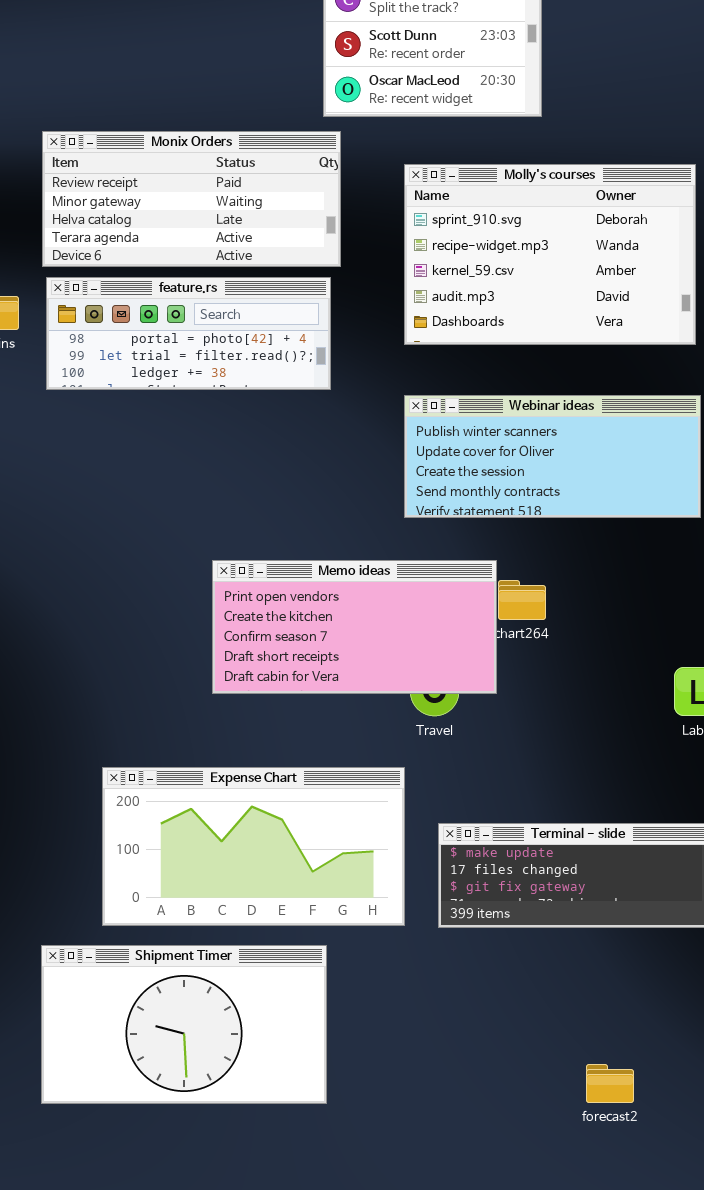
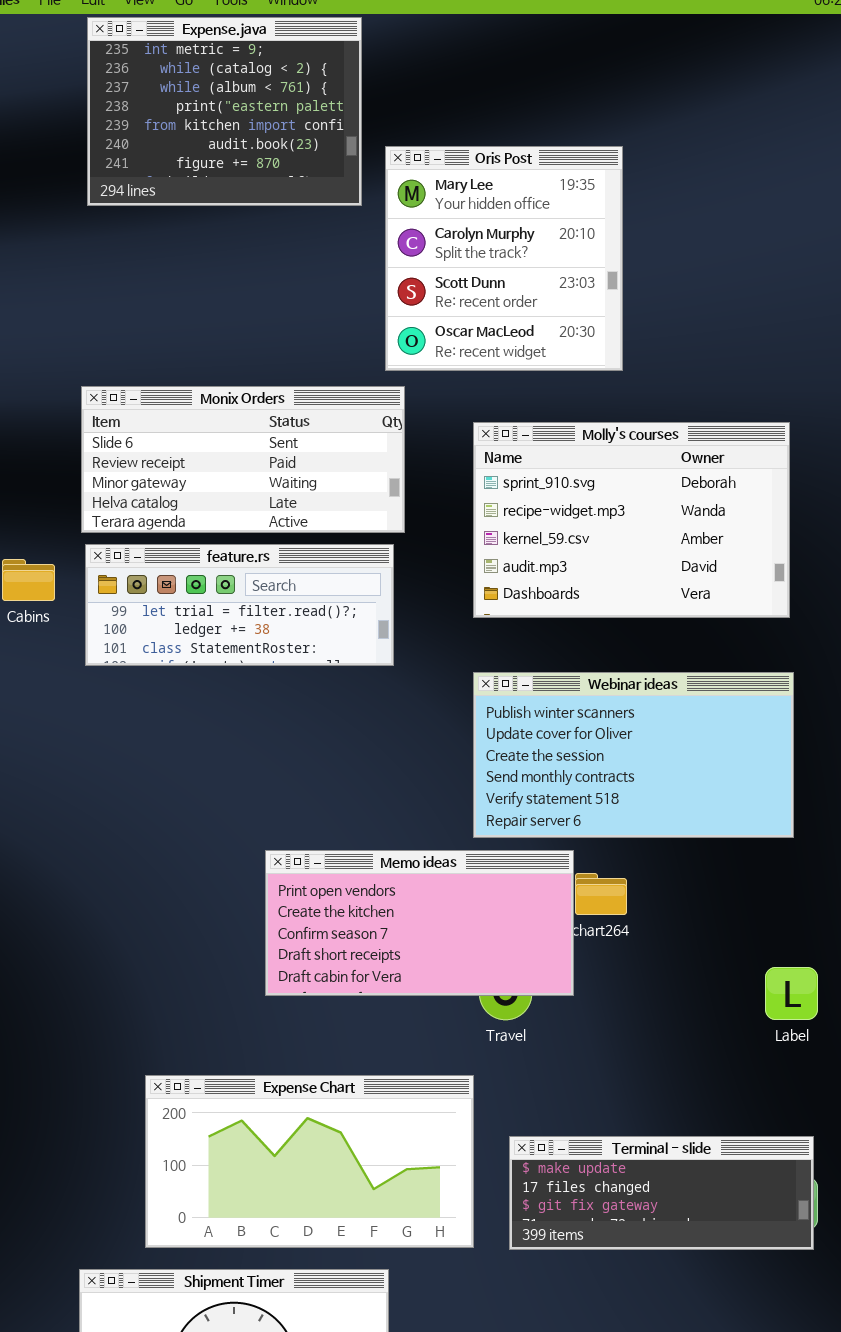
Monix Orders: [42,131,341,267] -> [81,386,405,533], scrolled up 1 row
feature.rs: [46,277,331,390] -> [85,544,394,666], scrolled down 1 row
Webinar ideas: [404,395,701,518] -> [473,672,794,838], resized

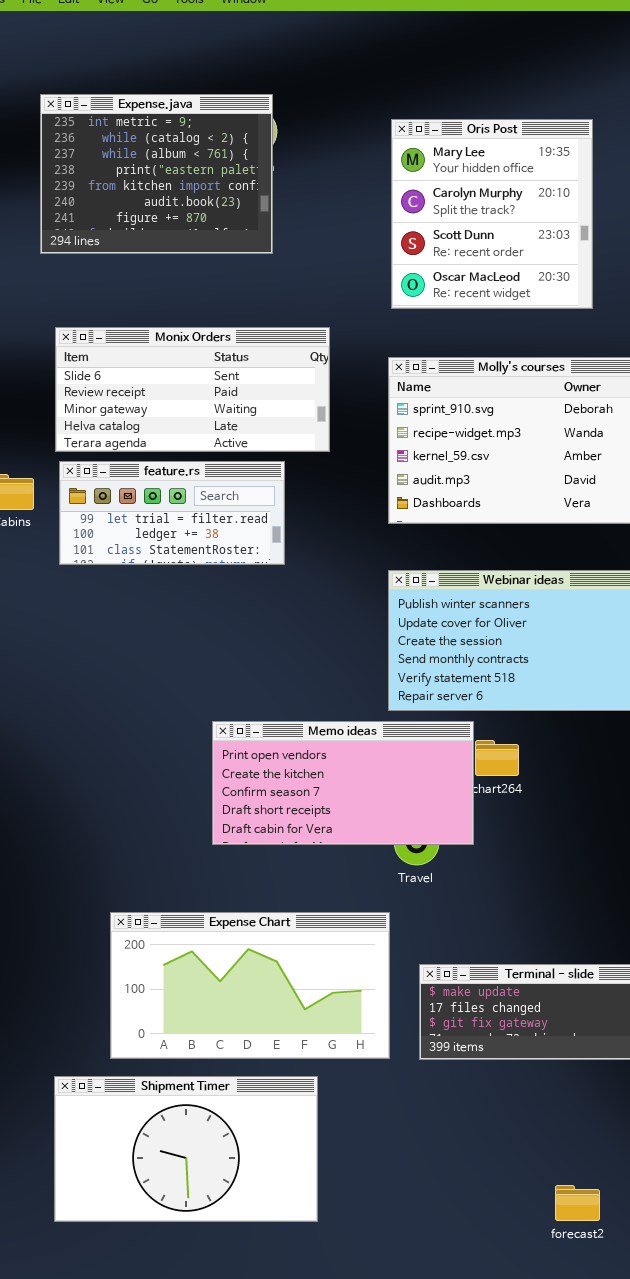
Expense.java: [87,17,362,206] -> [40,94,273,254], moved
Oris Post: [385,146,623,371] -> [391,119,593,309], moved
feature.rs: [85,544,394,666] -> [59,461,285,565], resized

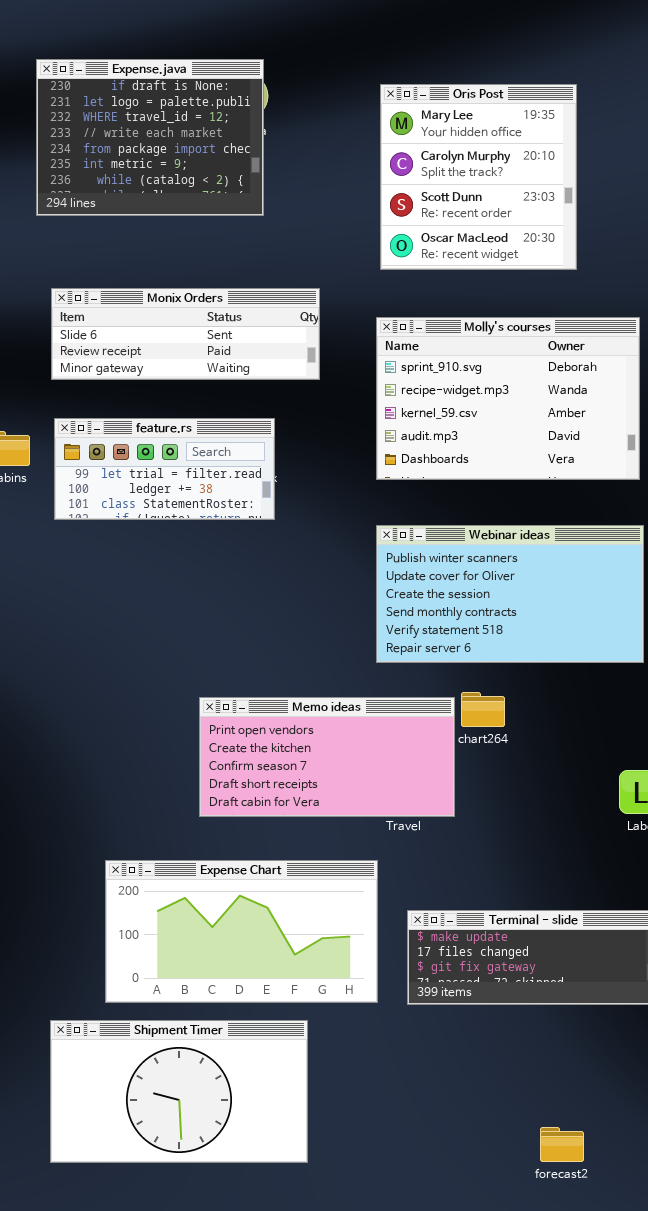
Expense.java: [40,94,273,254] -> [36,59,264,216], scrolled up 5 rows
Monix Orders: [55,327,330,452] -> [51,288,320,380], resized
Memo ideas: [212,721,474,845] -> [199,697,455,817], moved

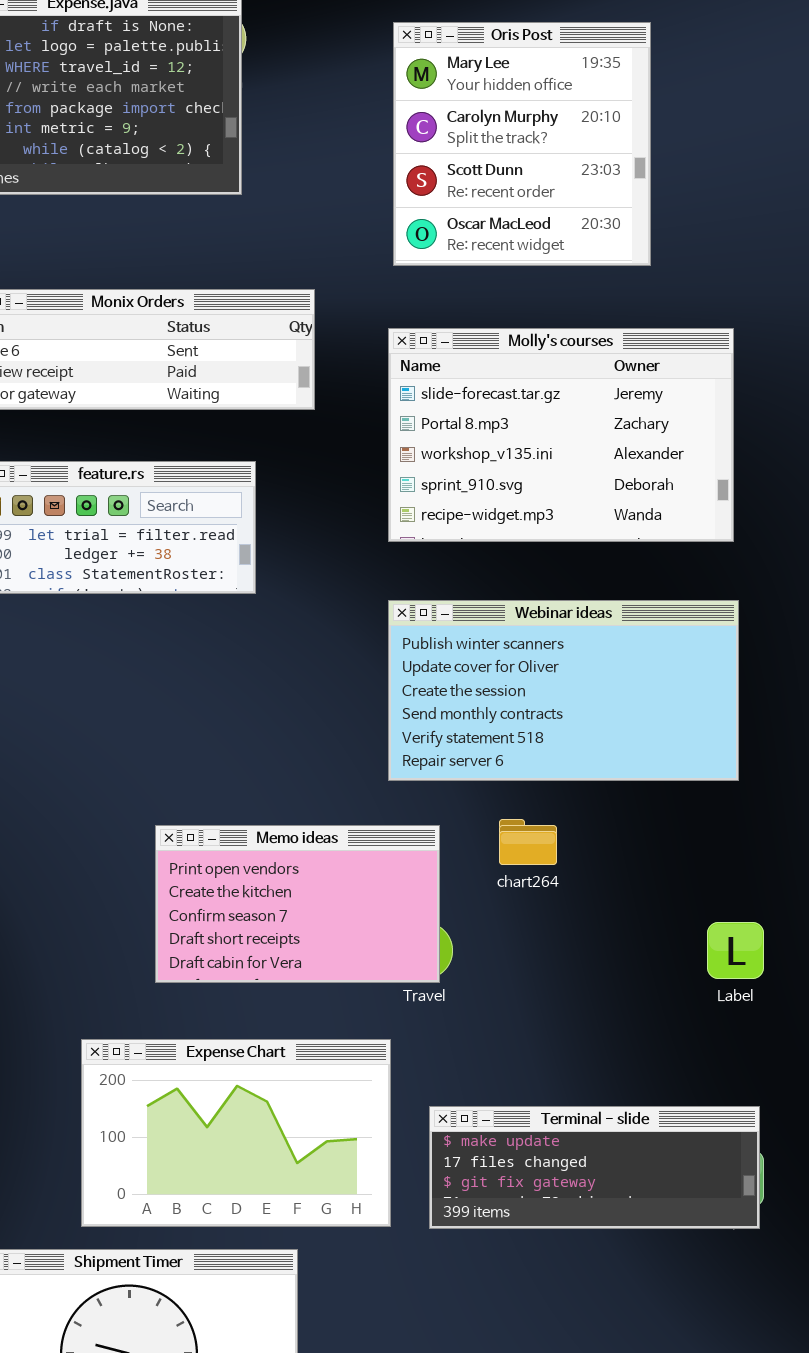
Molly's courses: [376,317,640,480] -> [388,328,734,542], scrolled up 3 rows
Memo ideas: [199,697,455,817] -> [155,825,440,983], resized
Expense Chart: [105,860,378,1003] -> [81,1039,391,1227], resized

